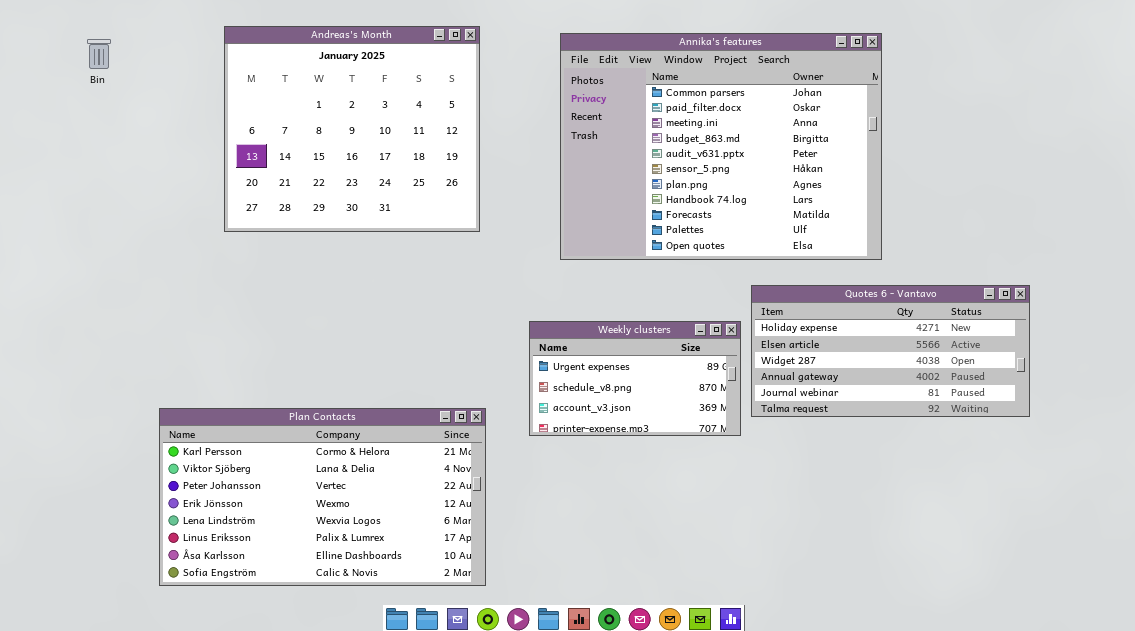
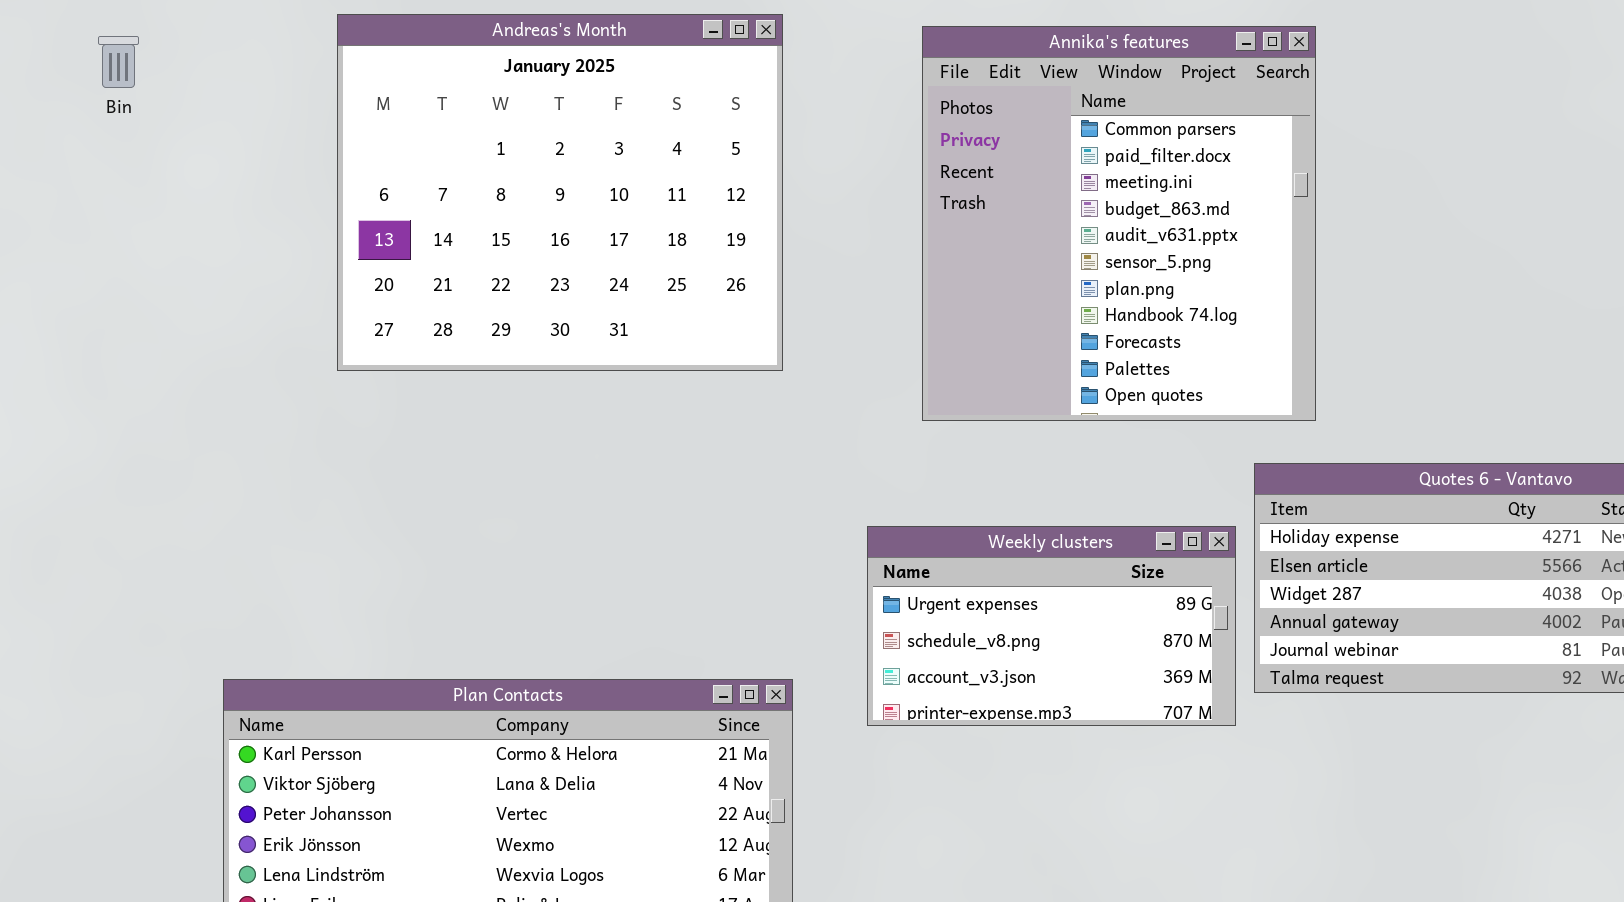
Annika's features: [560,33,882,260] -> [922,26,1316,421], resized

